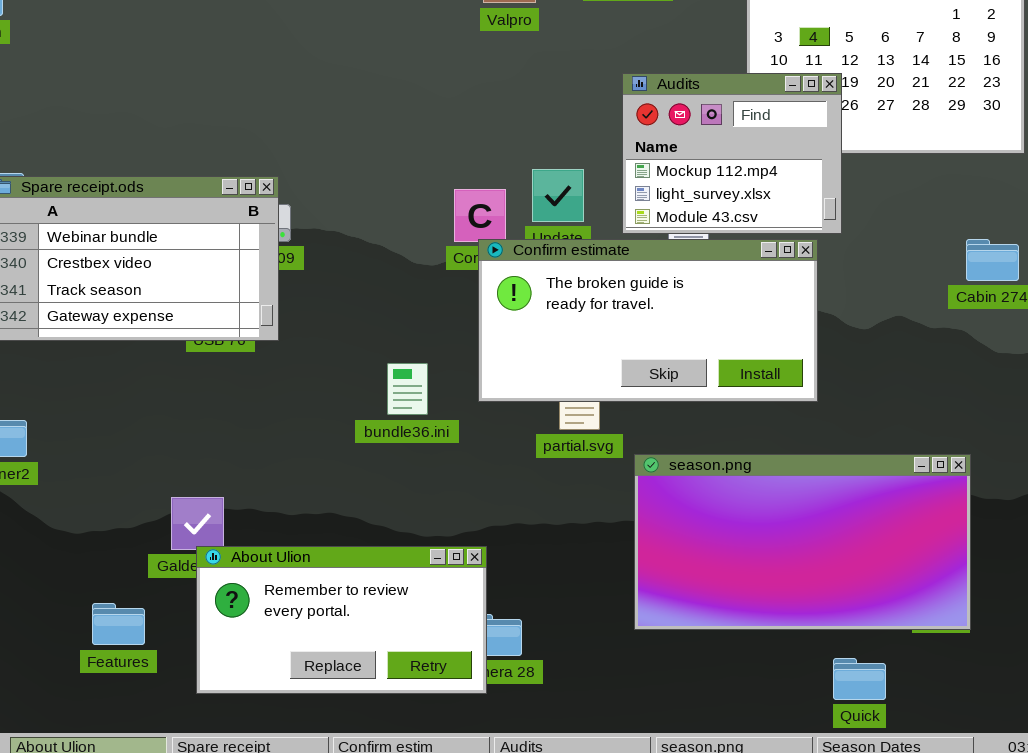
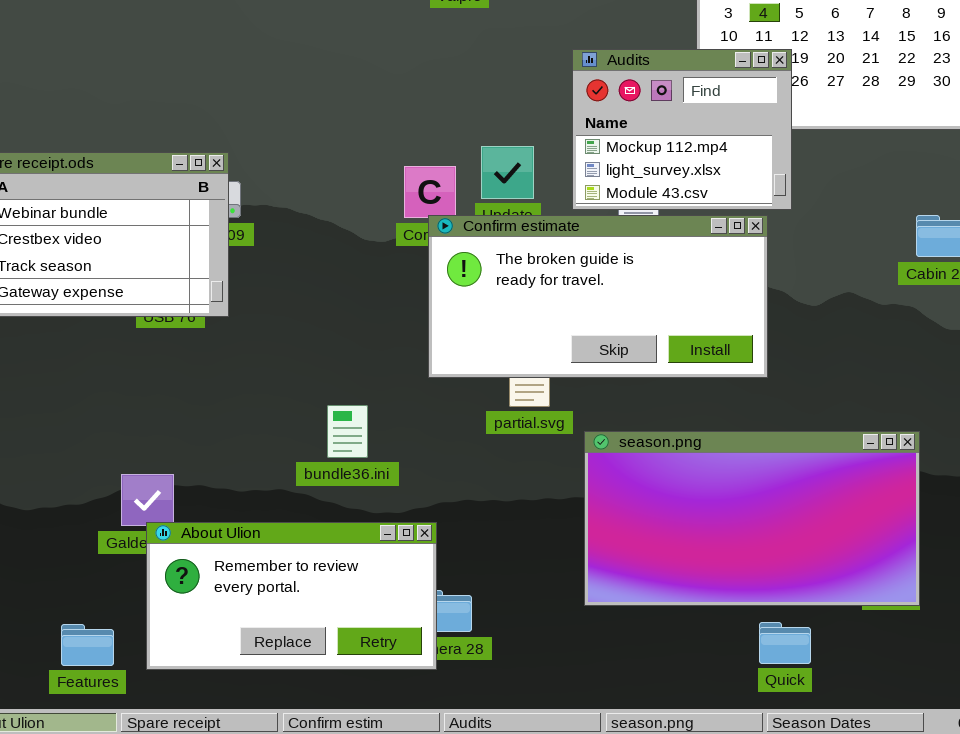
bundle36.ini: [387,363,428,415] -> [327,405,368,458], moved
Features: [92,603,145,645] -> [61,624,114,666], moved
Quick: [833,658,886,700] -> [759,622,811,664], moved

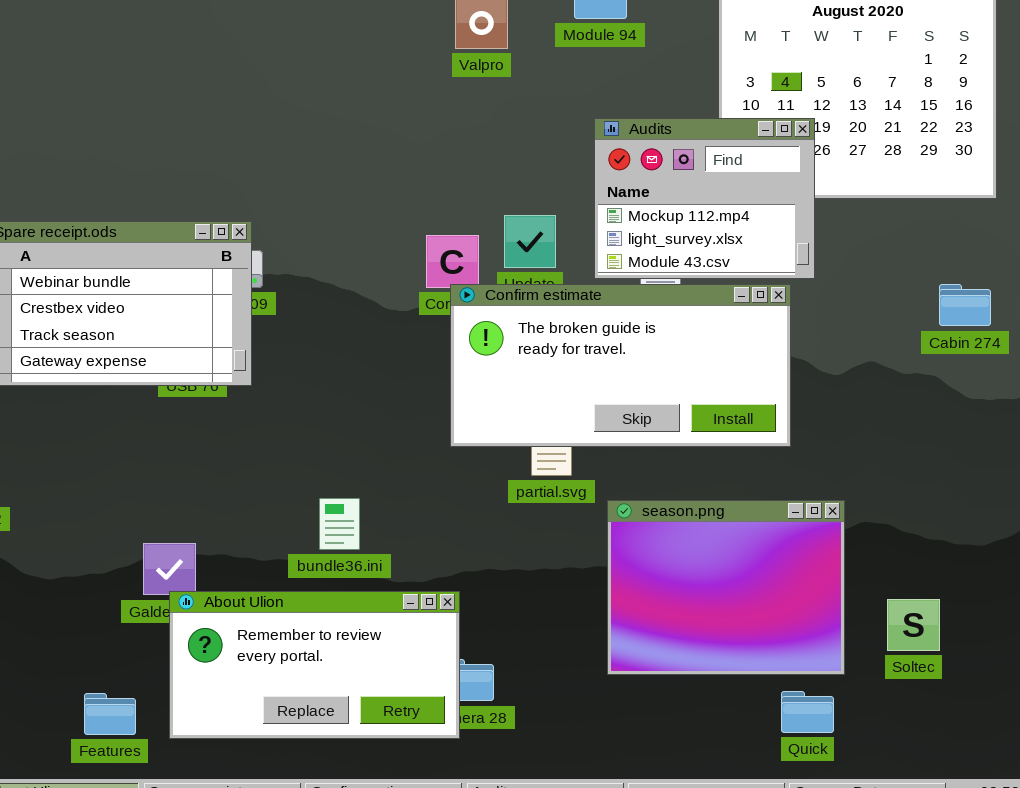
bundle36.ini: [327,405,368,458] -> [319,498,360,550], moved
season.png: [584,431,920,606] -> [607,500,845,675], resized

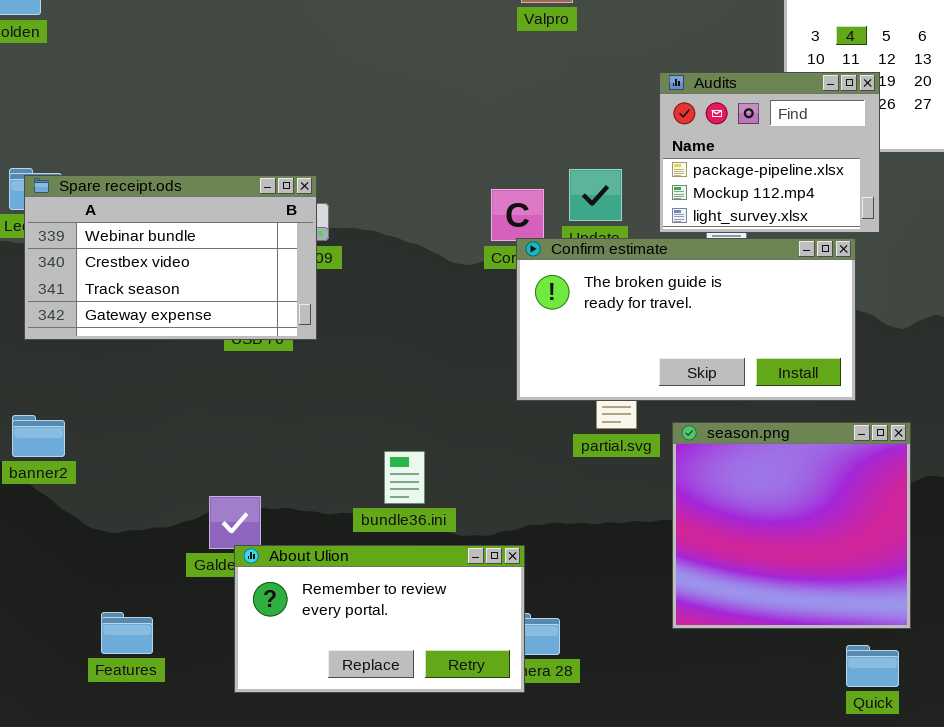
Audits: [594,118,815,279] -> [659,72,880,233], scrolled up 1 row
season.png: [607,500,845,675] -> [672,422,911,629], resized
Features: [84,693,136,735] -> [101,612,153,654], moved

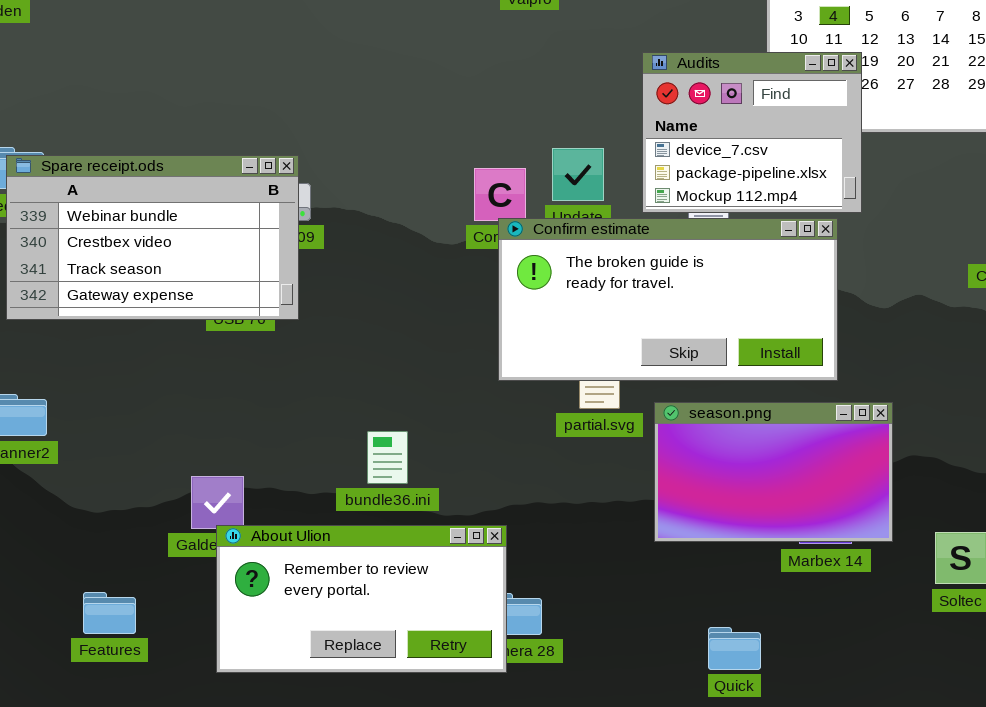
Audits: [659,72,880,233] -> [642,52,862,213], scrolled up 1 row
season.png: [672,422,911,629] -> [654,402,893,542], resized
Quick: [846,645,899,687] -> [708,627,761,670], moved

